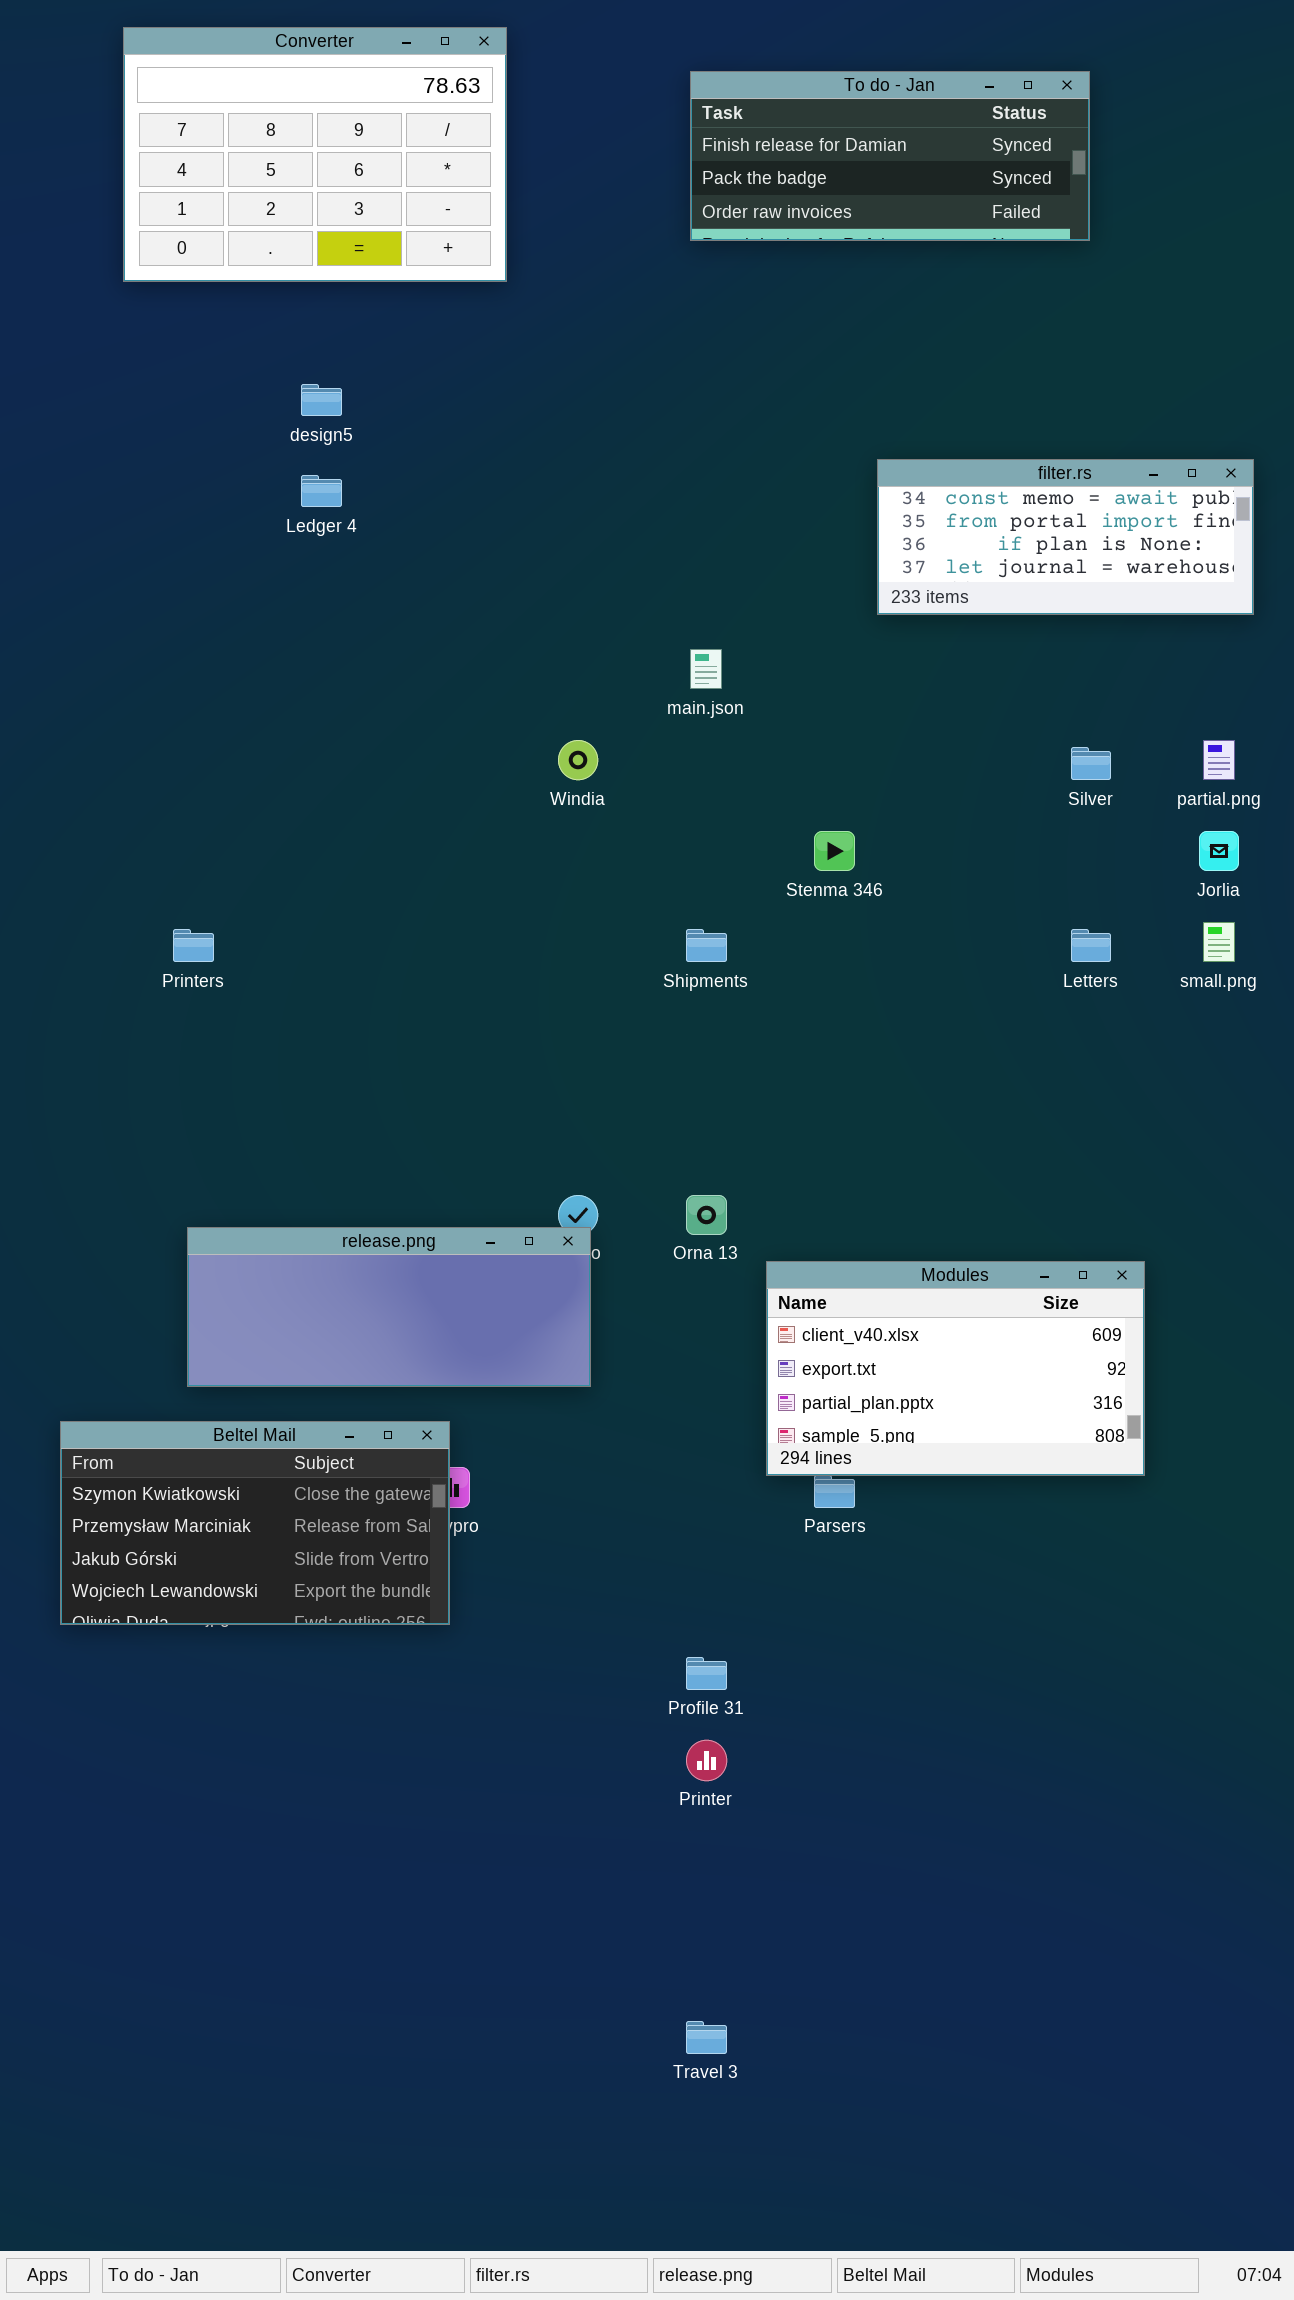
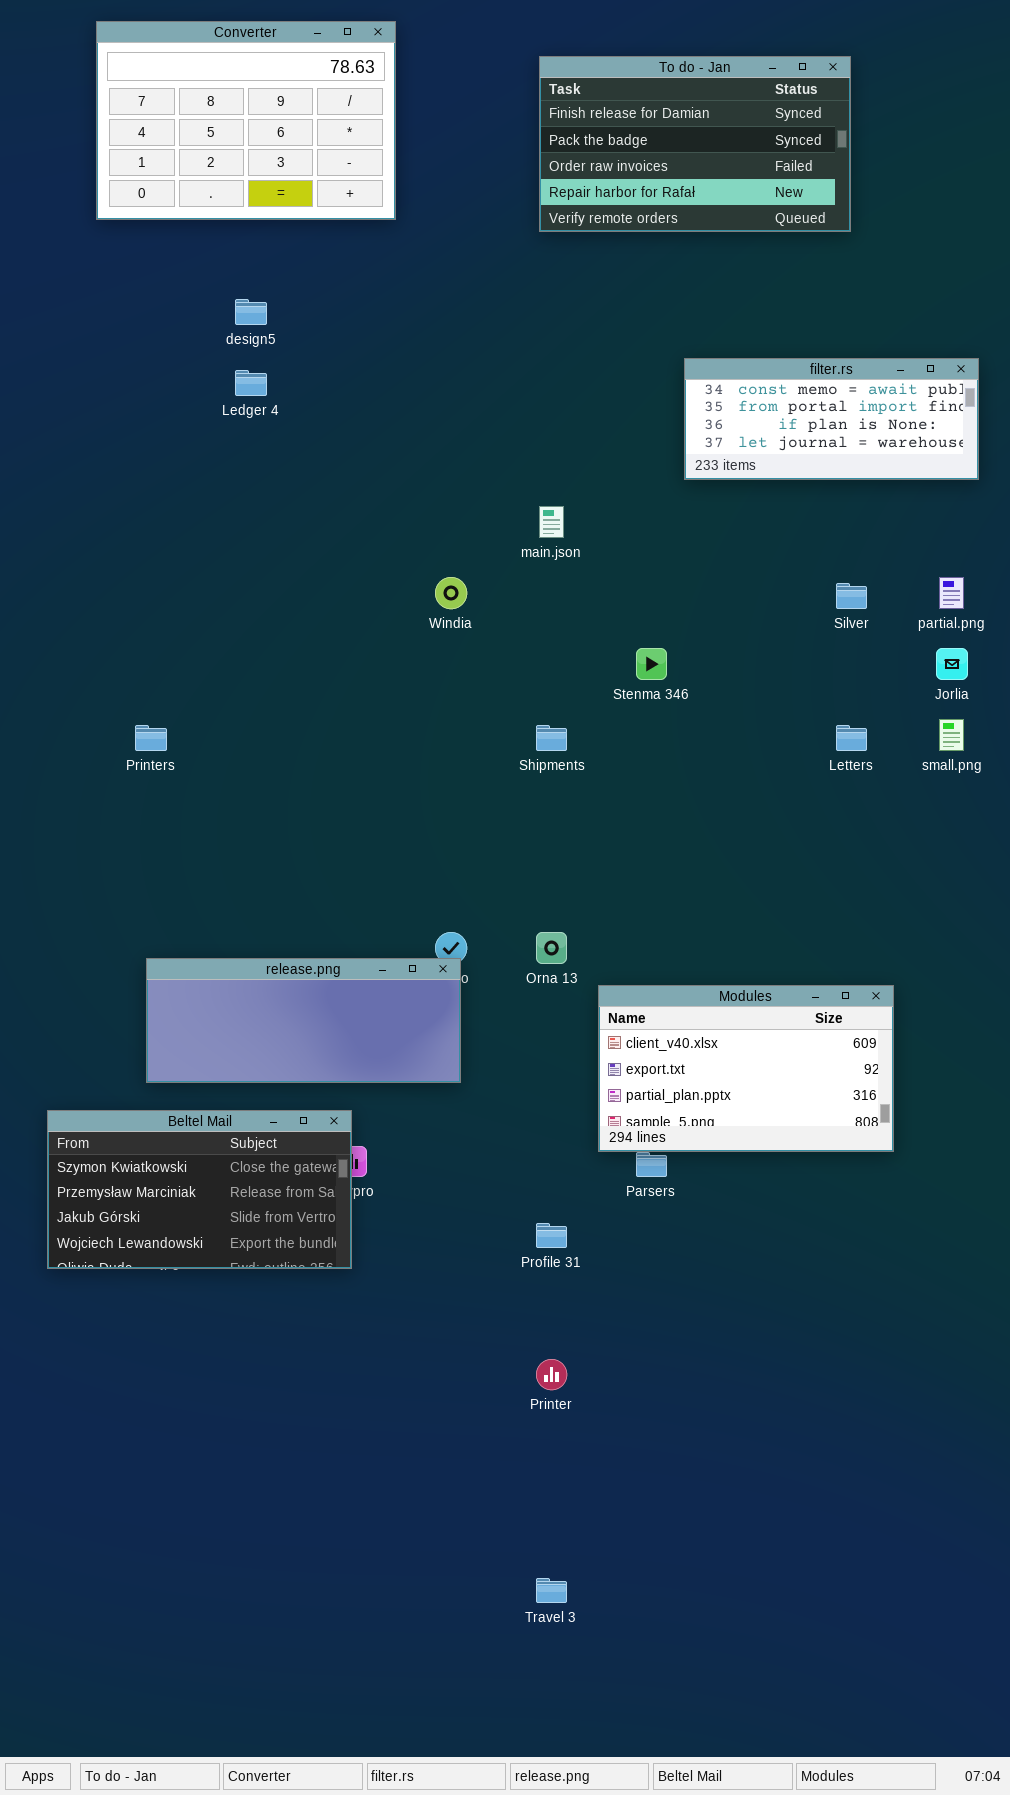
To do - Jan: [690,71,1090,241] -> [539,56,851,232], resized
Profile 31: [686,1657,727,1690] -> [536,1223,567,1248], moved

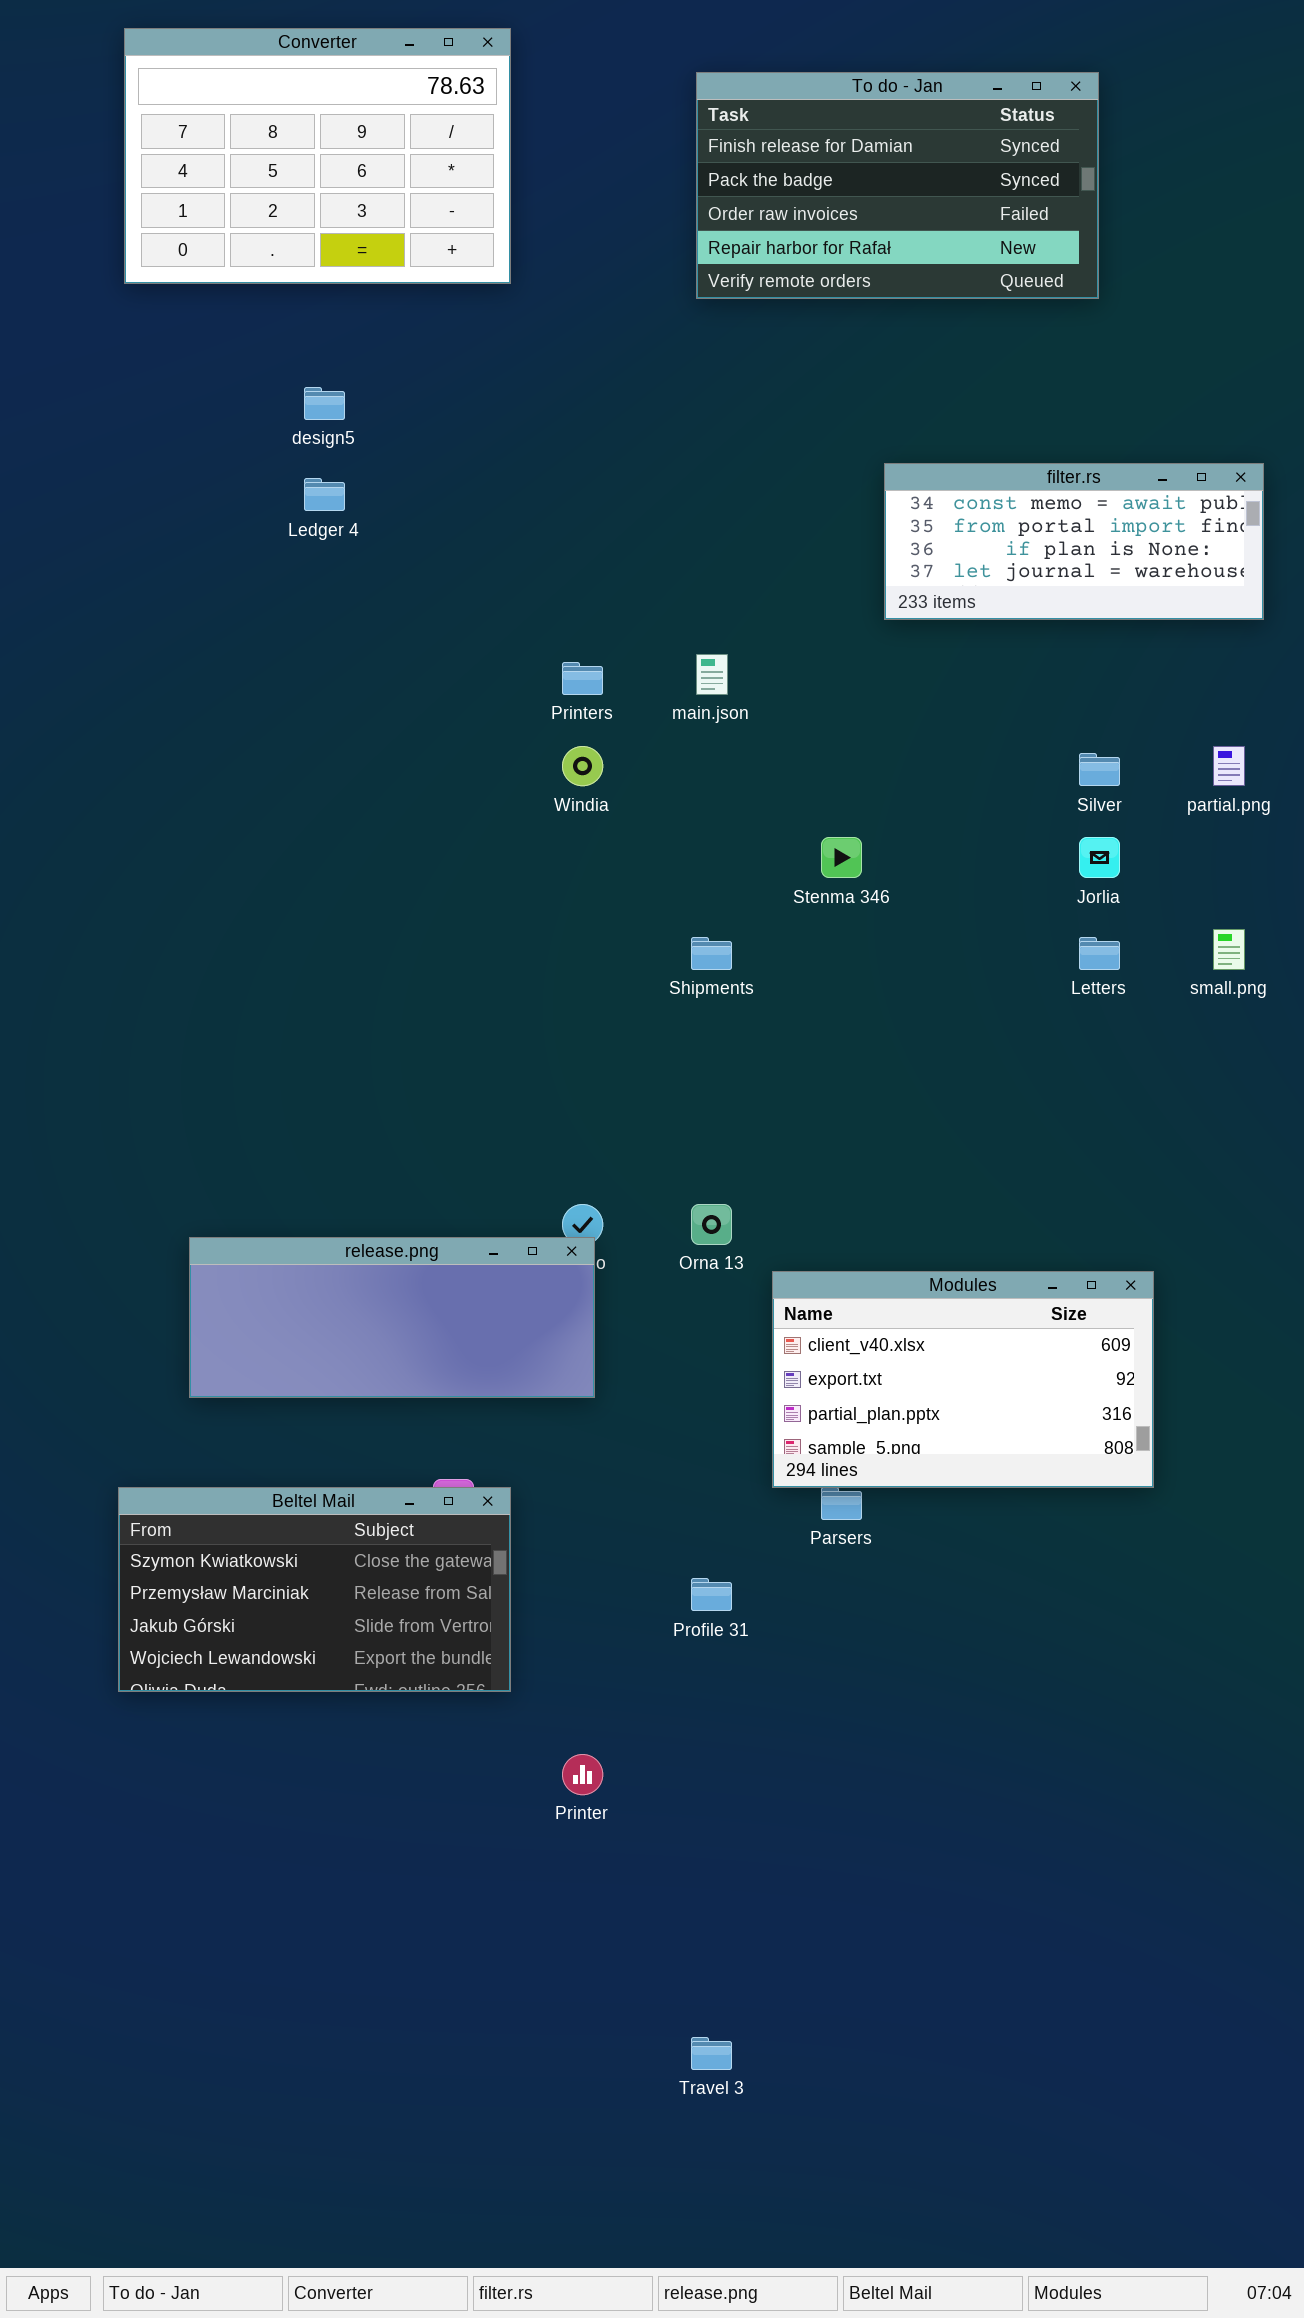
Jorlia: [936,648,968,680] -> [1079,837,1120,878], moved
Printers: [135,725,167,751] -> [562,662,603,695], moved
Beltel Mail: [47,1110,352,1269] -> [118,1487,511,1692], moved
Printer: [536,1359,567,1390] -> [562,1754,603,1795], moved

